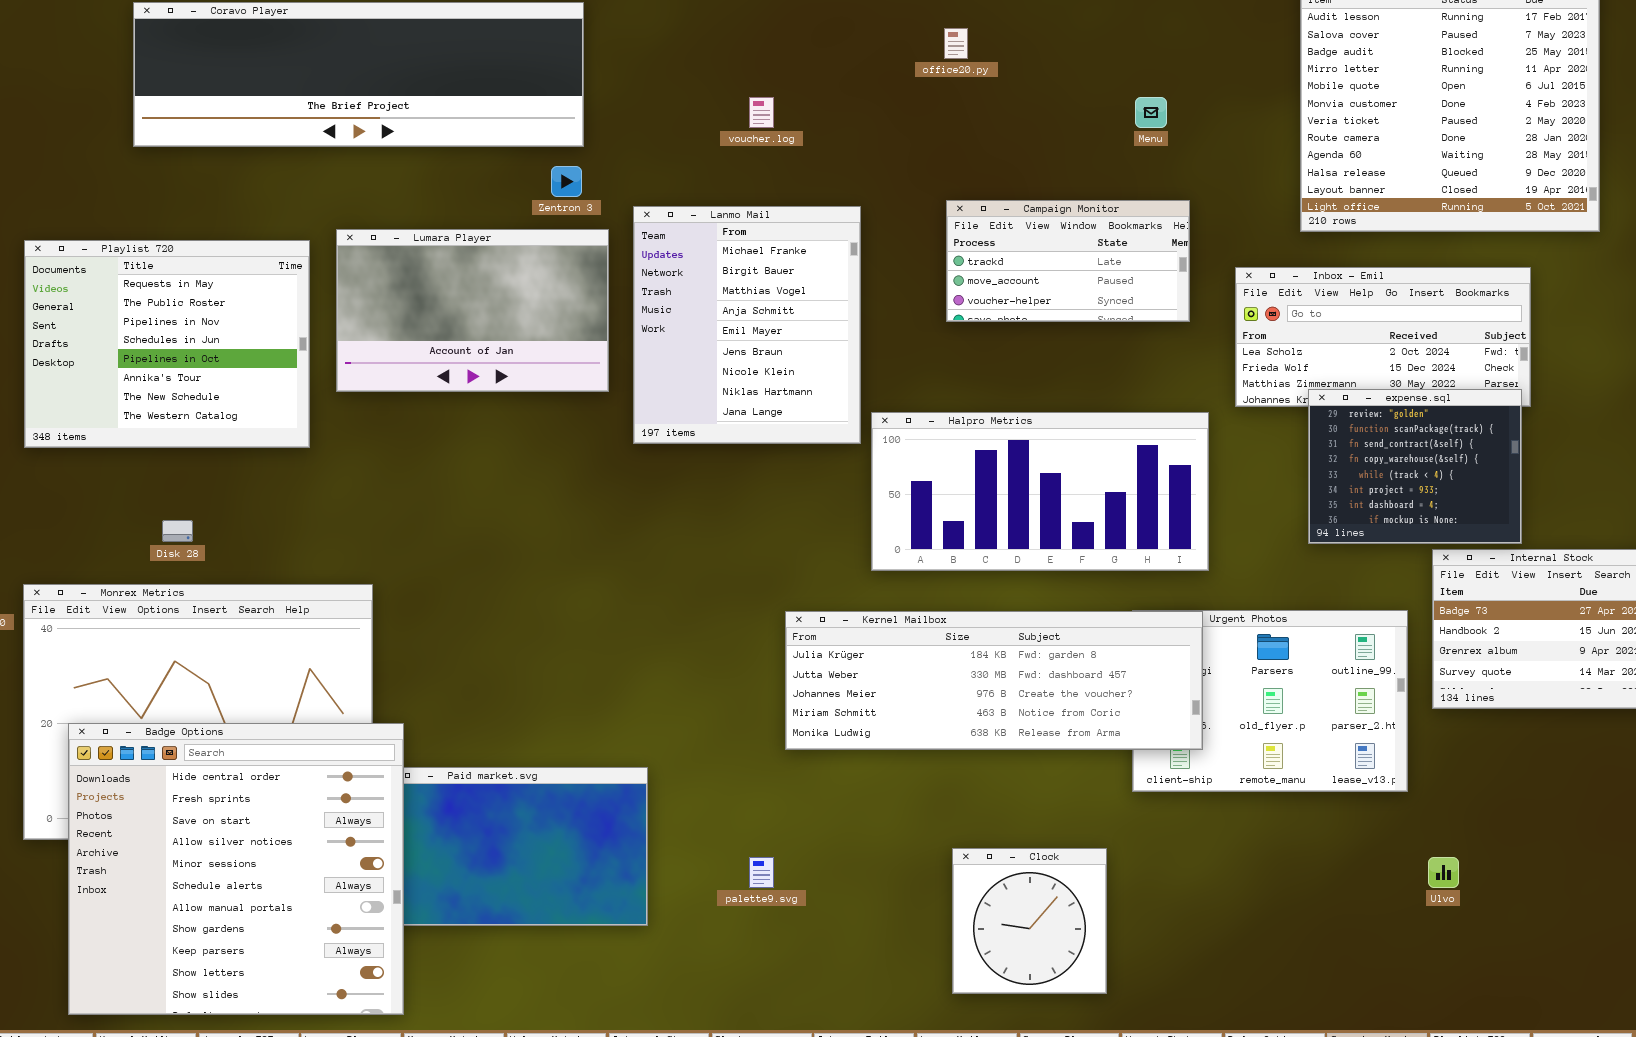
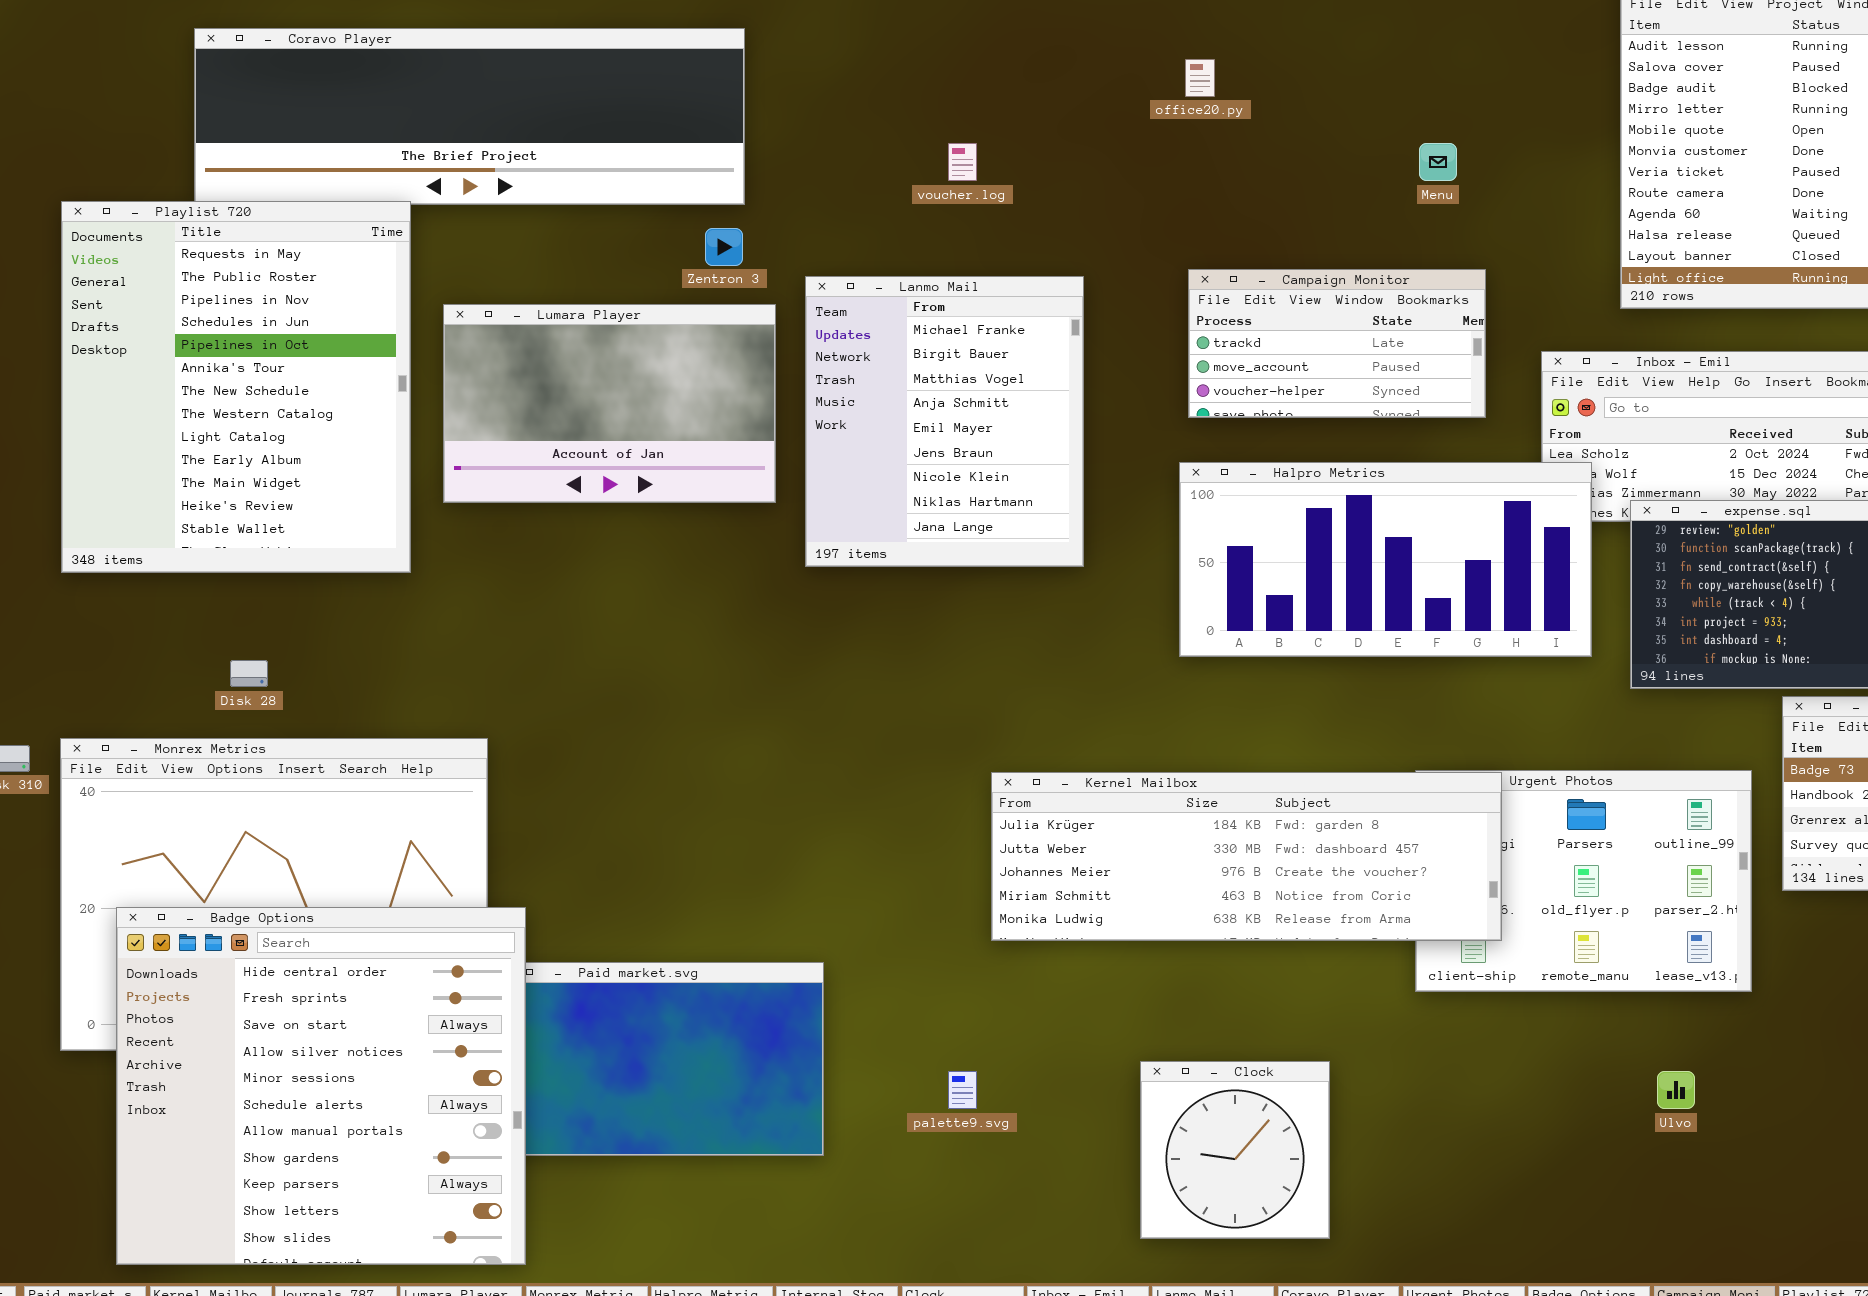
Playlist 720: [24,240,310,448] -> [61,201,411,573], resized
Halpro Metrics: [871,412,1209,571] -> [1179,462,1592,657], moved
Clock: [952,848,1107,994] -> [1140,1061,1330,1239], moved
Ulvo: [1428,857,1459,888] -> [1657,1071,1695,1109], moved

